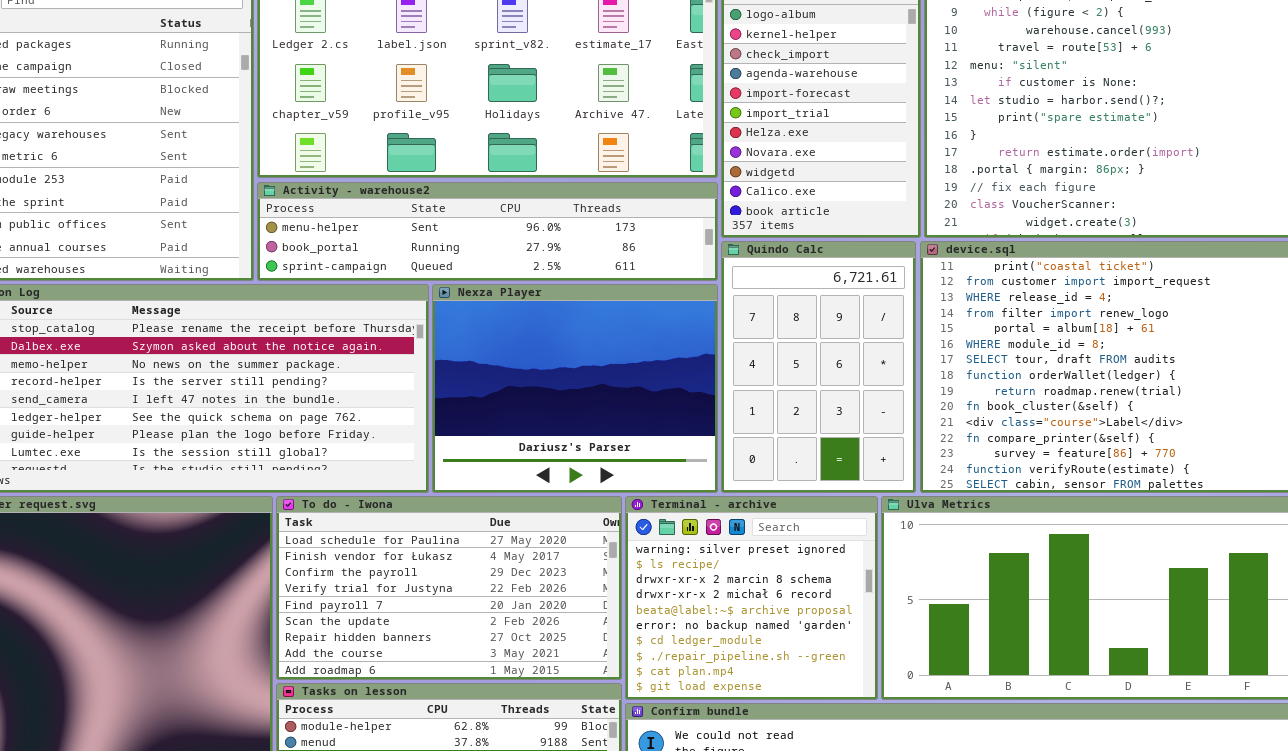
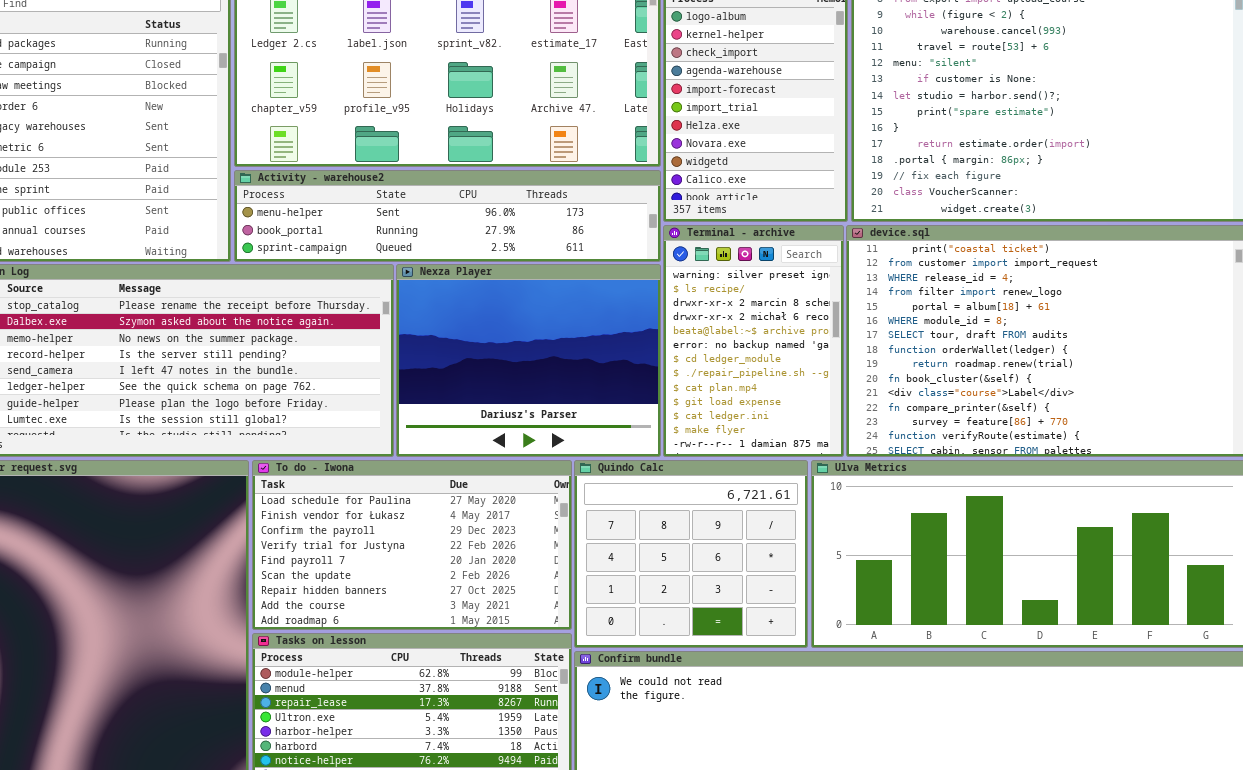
Quindo Calc: [721,241,916,493] -> [574,460,808,648], moved, resized
Terminal - archive: [625,496,878,700] -> [663,225,844,457], moved, resized

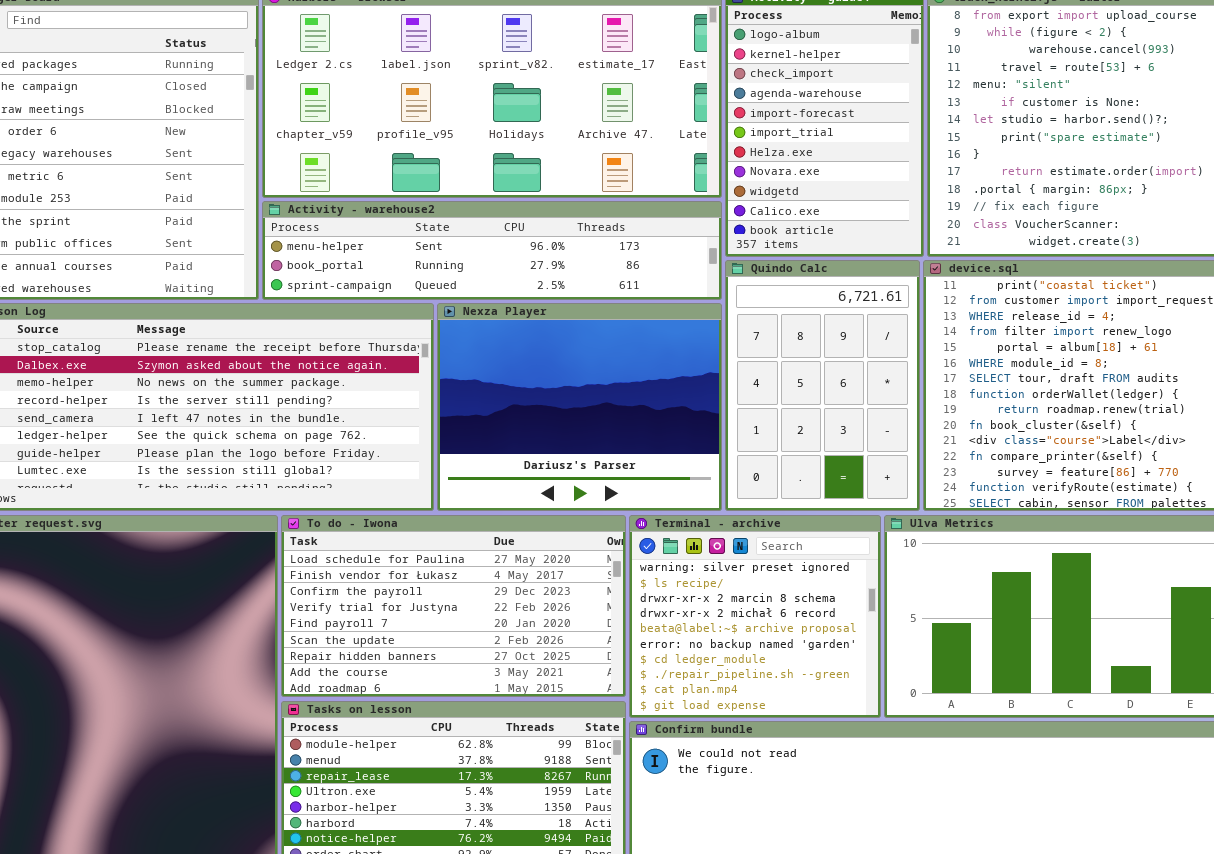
Terminal - archive: [663,225,844,457] -> [629,515,881,718], moved, resized
Quindo Calc: [574,460,808,648] -> [725,260,920,511], moved, resized

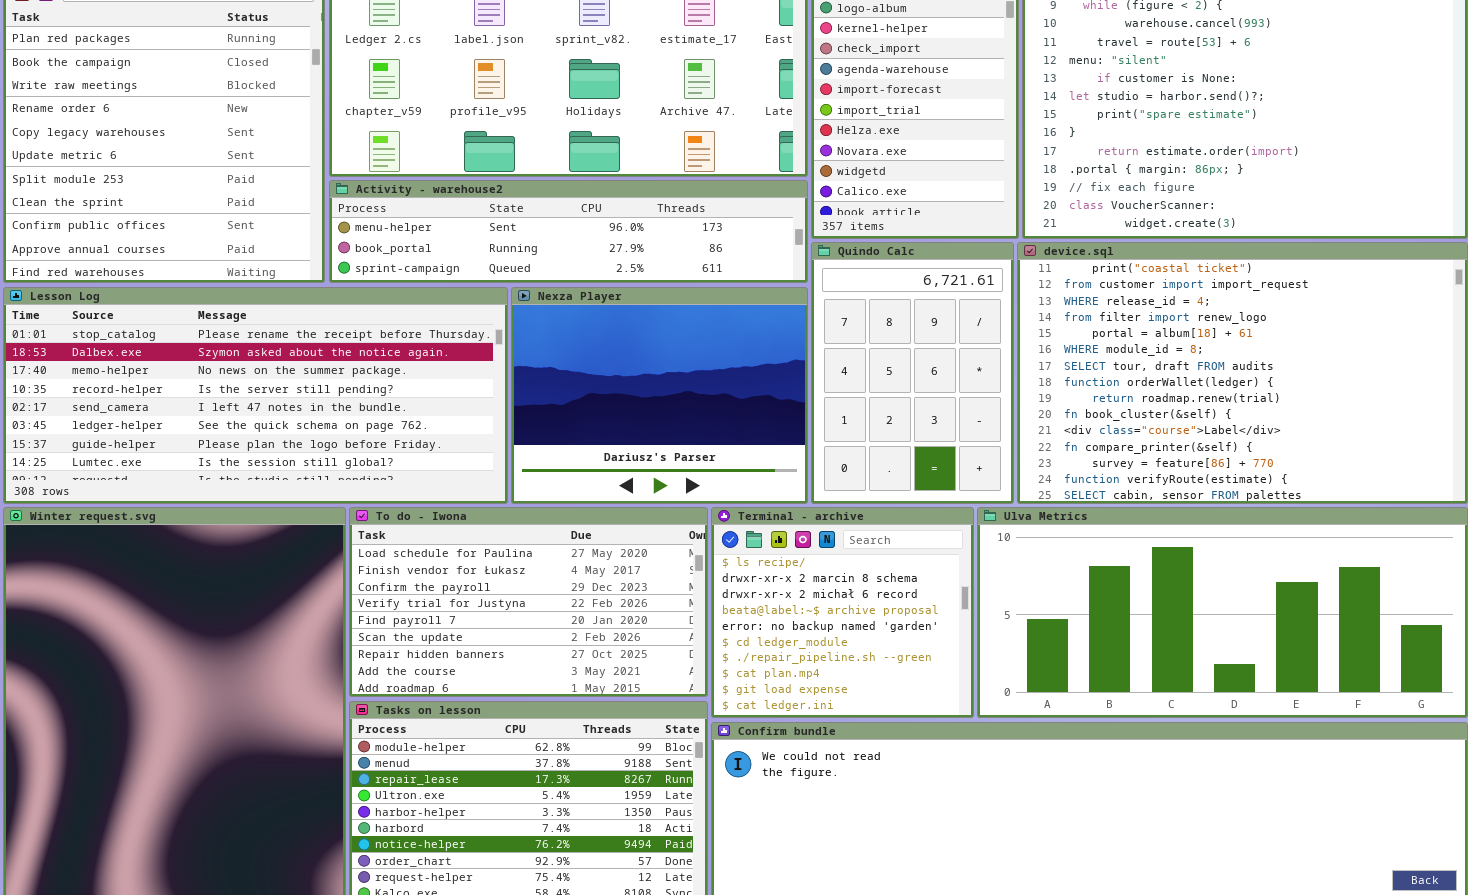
Terminal - archive: [629,515,881,718] -> [711,507,974,718], scrolled down 1 row

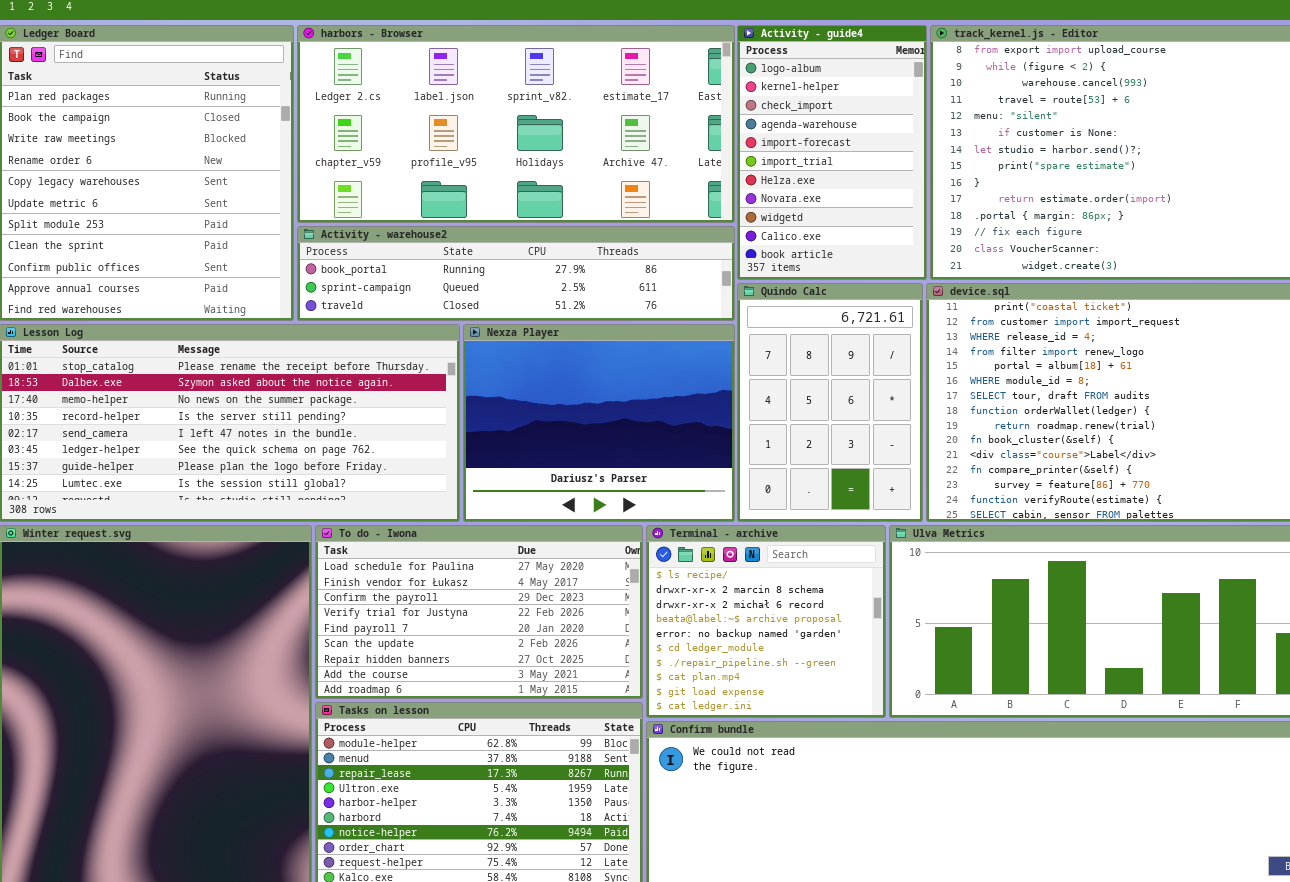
Activity - warehouse2: [329,180,808,283] -> [297,226,735,321], scrolled down 1 row

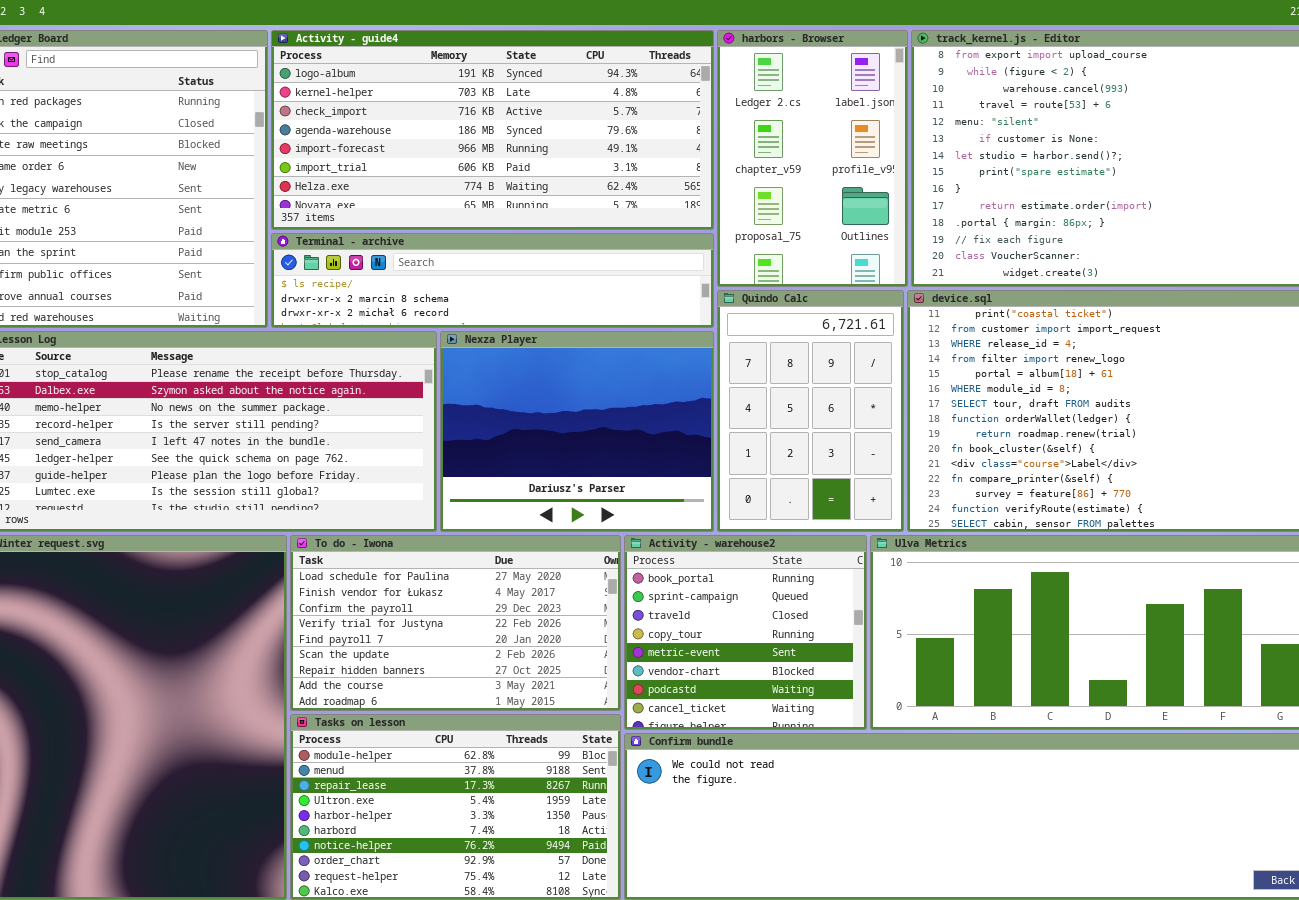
harbors - Browser: [297,25,735,223] -> [717,30,908,287], moved, resized
Activity - guide4: [737,25,927,280] -> [271,30,714,230], moved, resized
Activity - warehouse2: [297,226,735,321] -> [624,535,867,730], moved, resized
Terminal - archive: [646,525,886,718] -> [271,233,714,328], moved, resized

